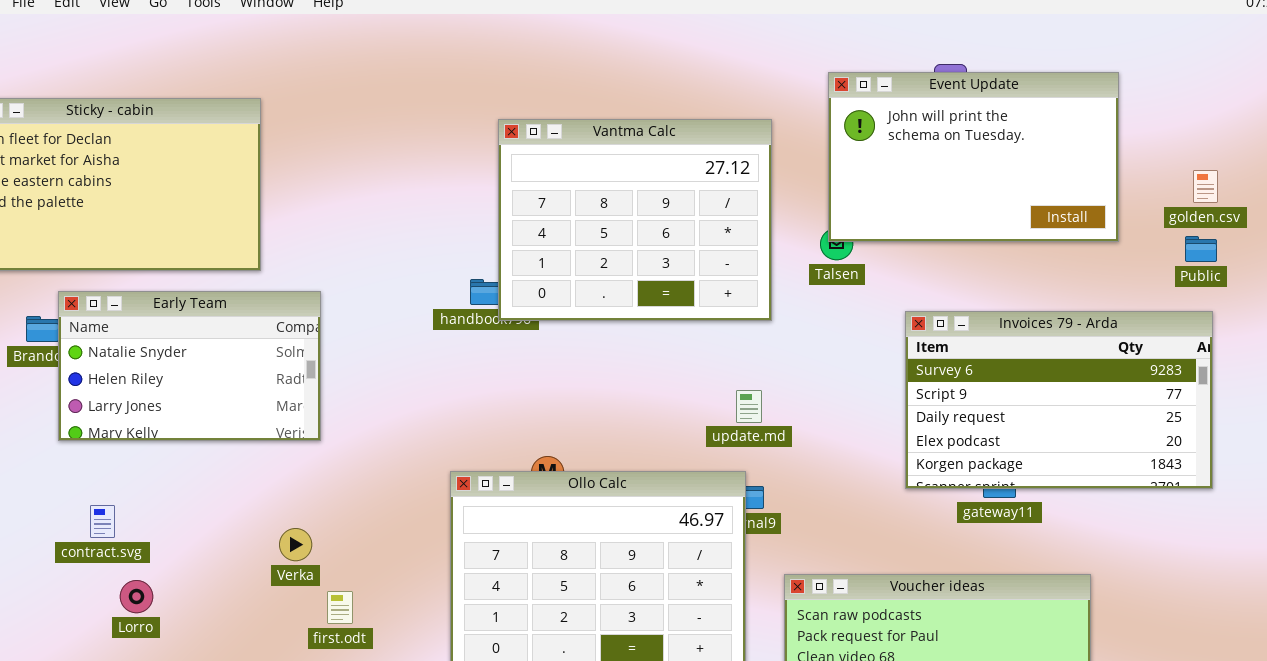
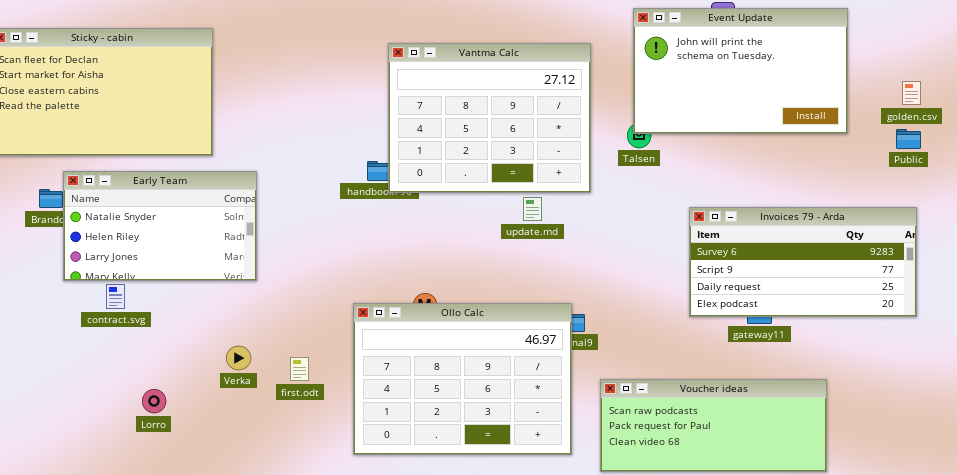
Invoices 79 - Arda: [905,311,1213,489] -> [689,207,917,317], resized
update.md: [736,390,762,423] -> [523,197,542,221], moved
contract.svg: [90,505,115,538] -> [106,284,125,309], moved
Lorro: [120,580,153,613] -> [142,389,166,413], moved
first.odt: [327,591,353,624] -> [290,357,309,381], moved

